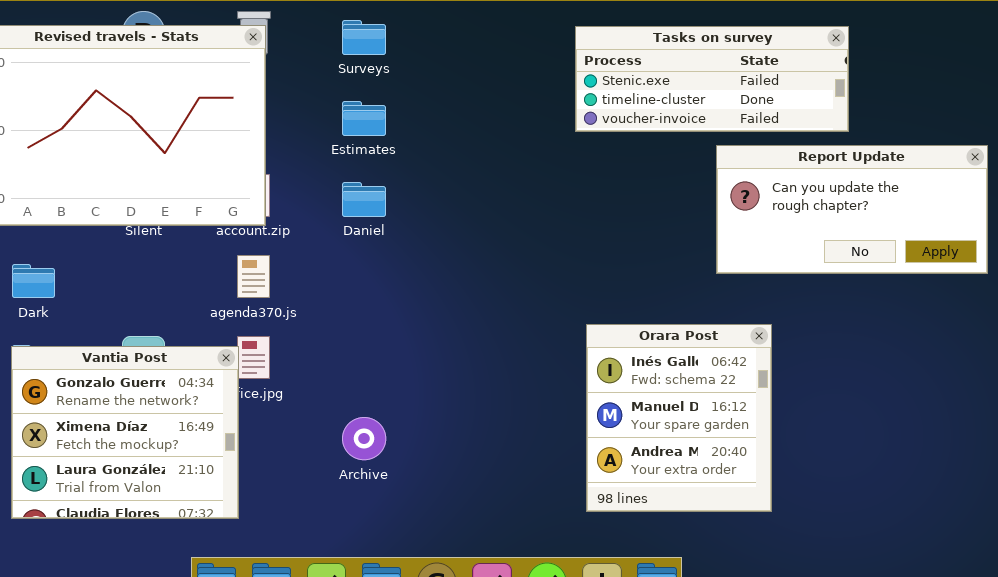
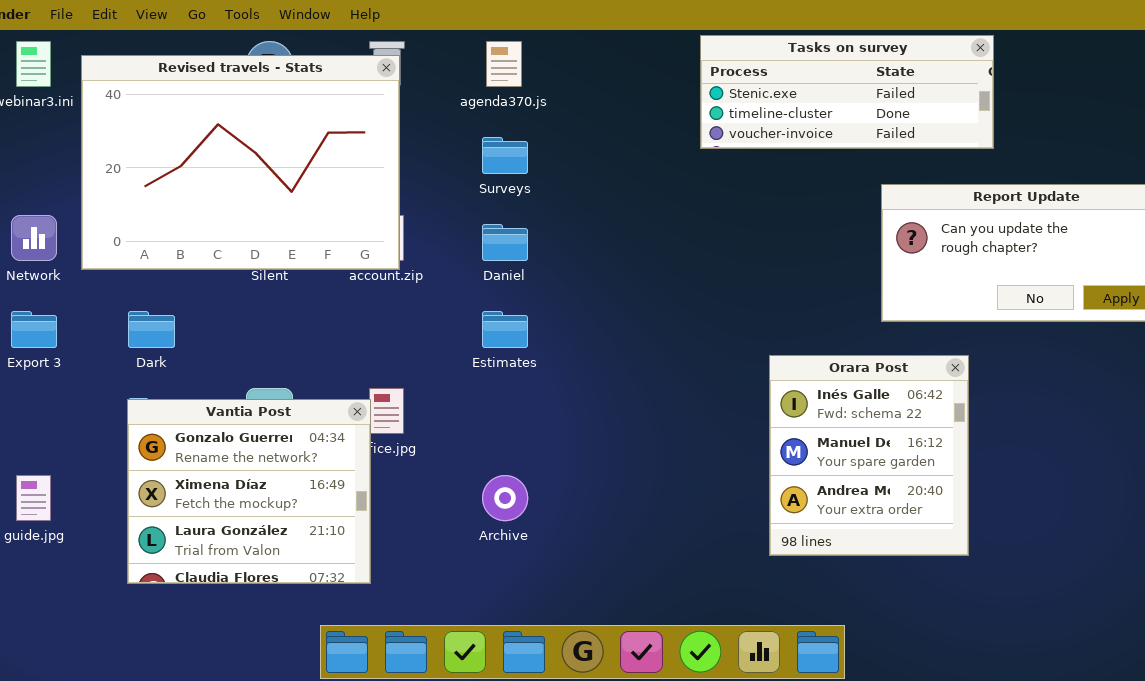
Surveys: [342,20,386,55] -> [482,137,528,174], moved
Tasks on survey: [575,26,849,132] -> [700,35,994,149], moved
Estimates: [342,101,386,136] -> [482,311,528,348], moved
agenda370.js: [237,255,270,298] -> [486,41,522,87], moved
Orara Post: [586,324,772,512] -> [769,355,969,556], moved

